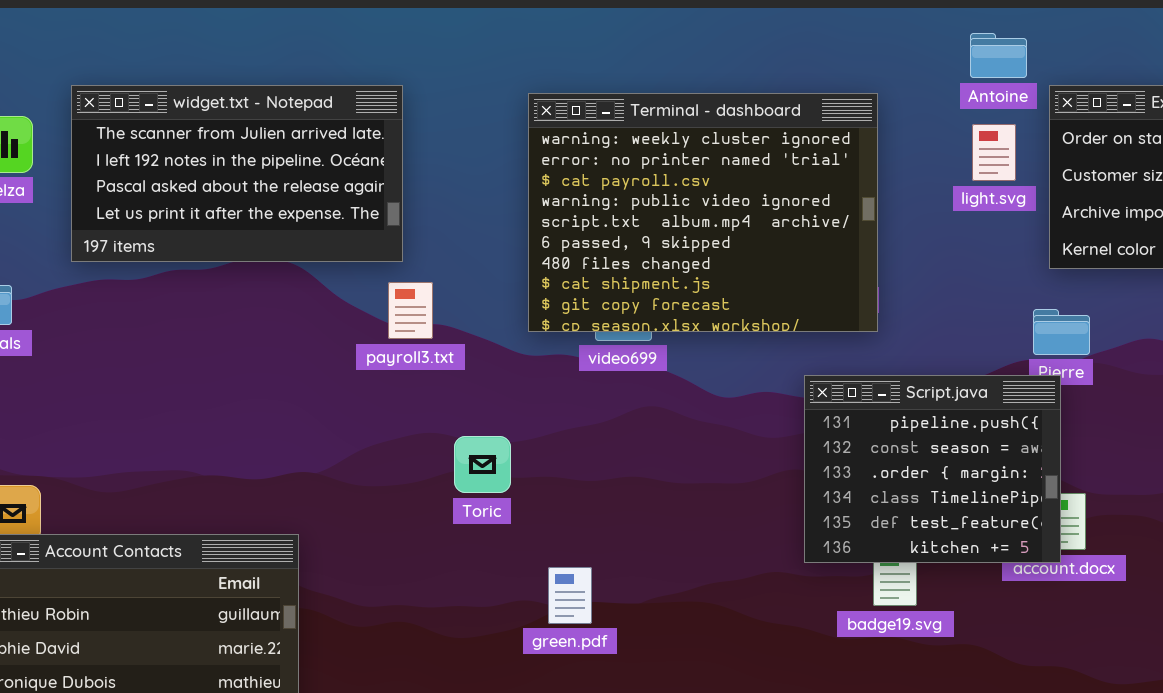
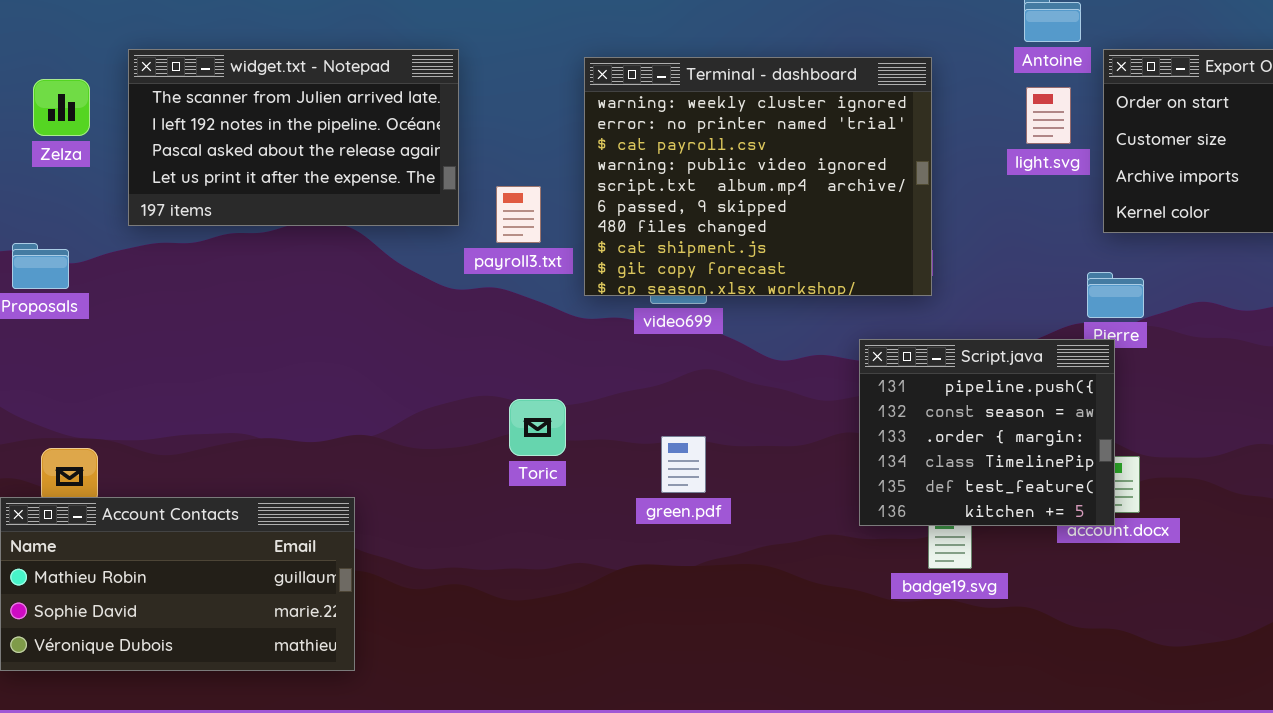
payroll3.txt: [388,282,433,339] -> [496,186,541,243], moved
green.pdf: [548,567,592,624] -> [661,436,706,493], moved

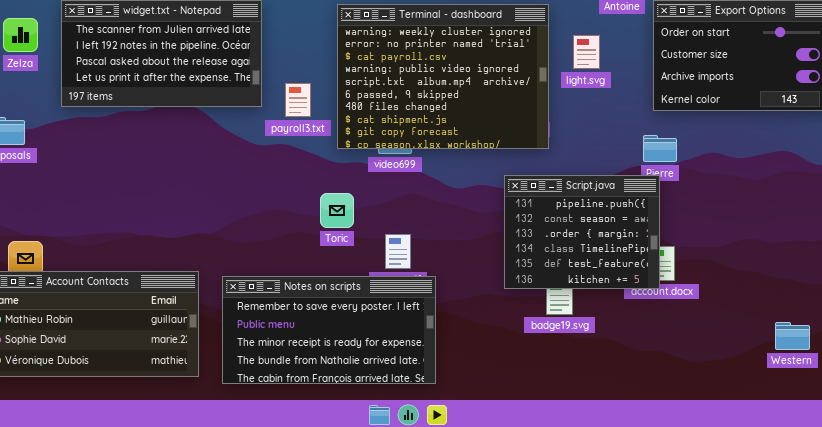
light.svg: [1026,87,1071,144] -> [573,35,600,69], moved
Toric: [509,399,566,456] -> [320,193,354,228], moved
Notes on scripts: none -> [222,276,436,384], opened

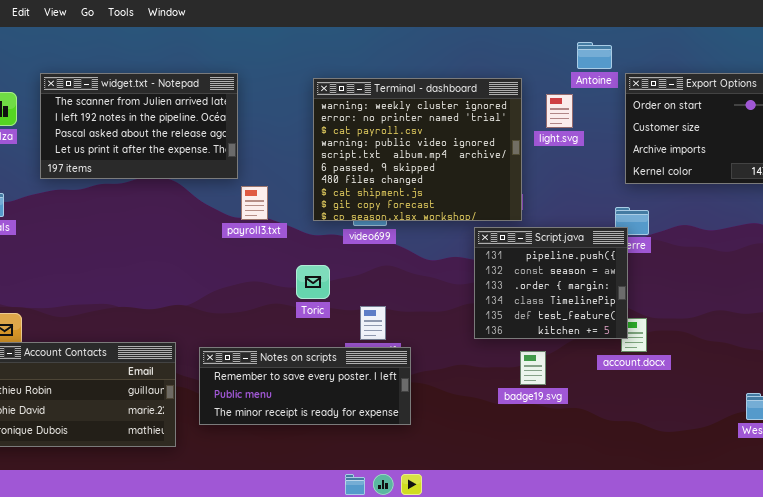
light.svg: [573,35,600,69] -> [546,94,573,128], moved
payroll3.txt: [285,83,311,117] -> [241,186,268,220], moved
Script.java: [504,175,660,289] -> [474,227,628,339], moved
Notes on scripts: [222,276,436,384] -> [199,347,411,425], resized

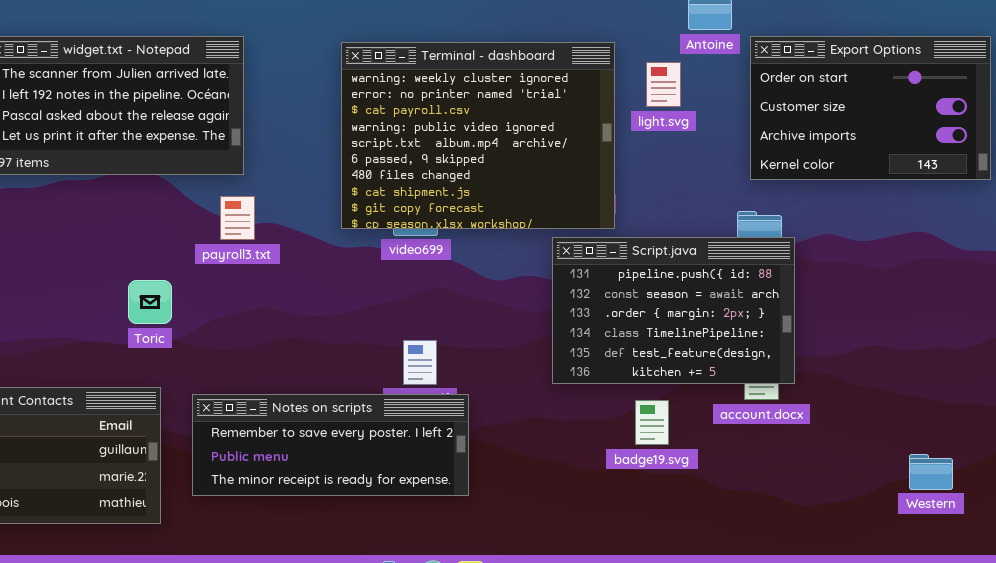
payroll3.txt: [241,186,268,220] -> [220,196,255,240], moved
Script.java: [474,227,628,339] -> [552,237,795,384], resized
Toric: [296,265,330,299] -> [128,280,172,324], moved
badge19.svg: [520,351,546,385] -> [635,400,669,445], moved

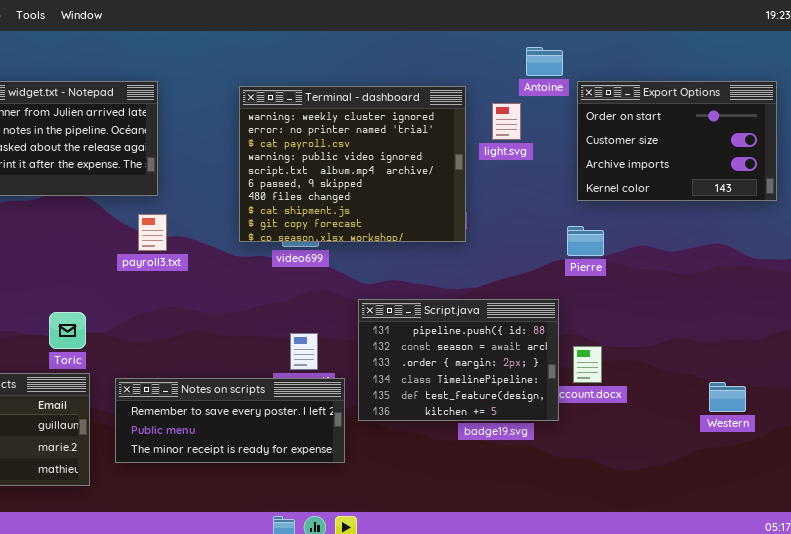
Script.java: [552,237,795,384] -> [358,299,559,421], moved
Toric: [128,280,172,324] -> [49,312,86,349], moved
Western: [909,454,953,490] -> [709,382,746,412], moved

